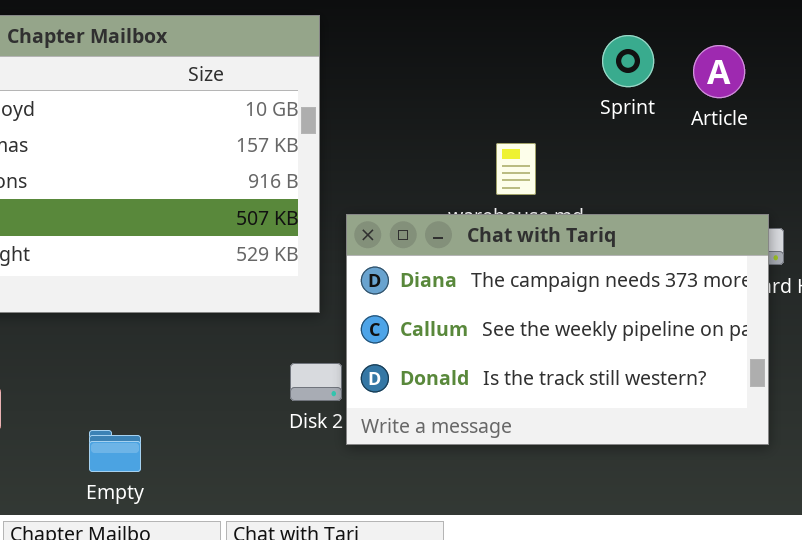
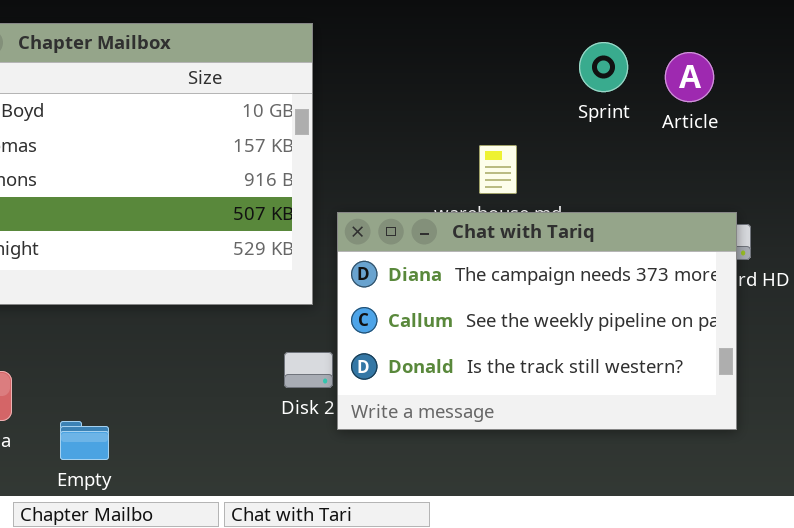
Empty: [89,430,141,472] -> [60,421,109,460], moved

